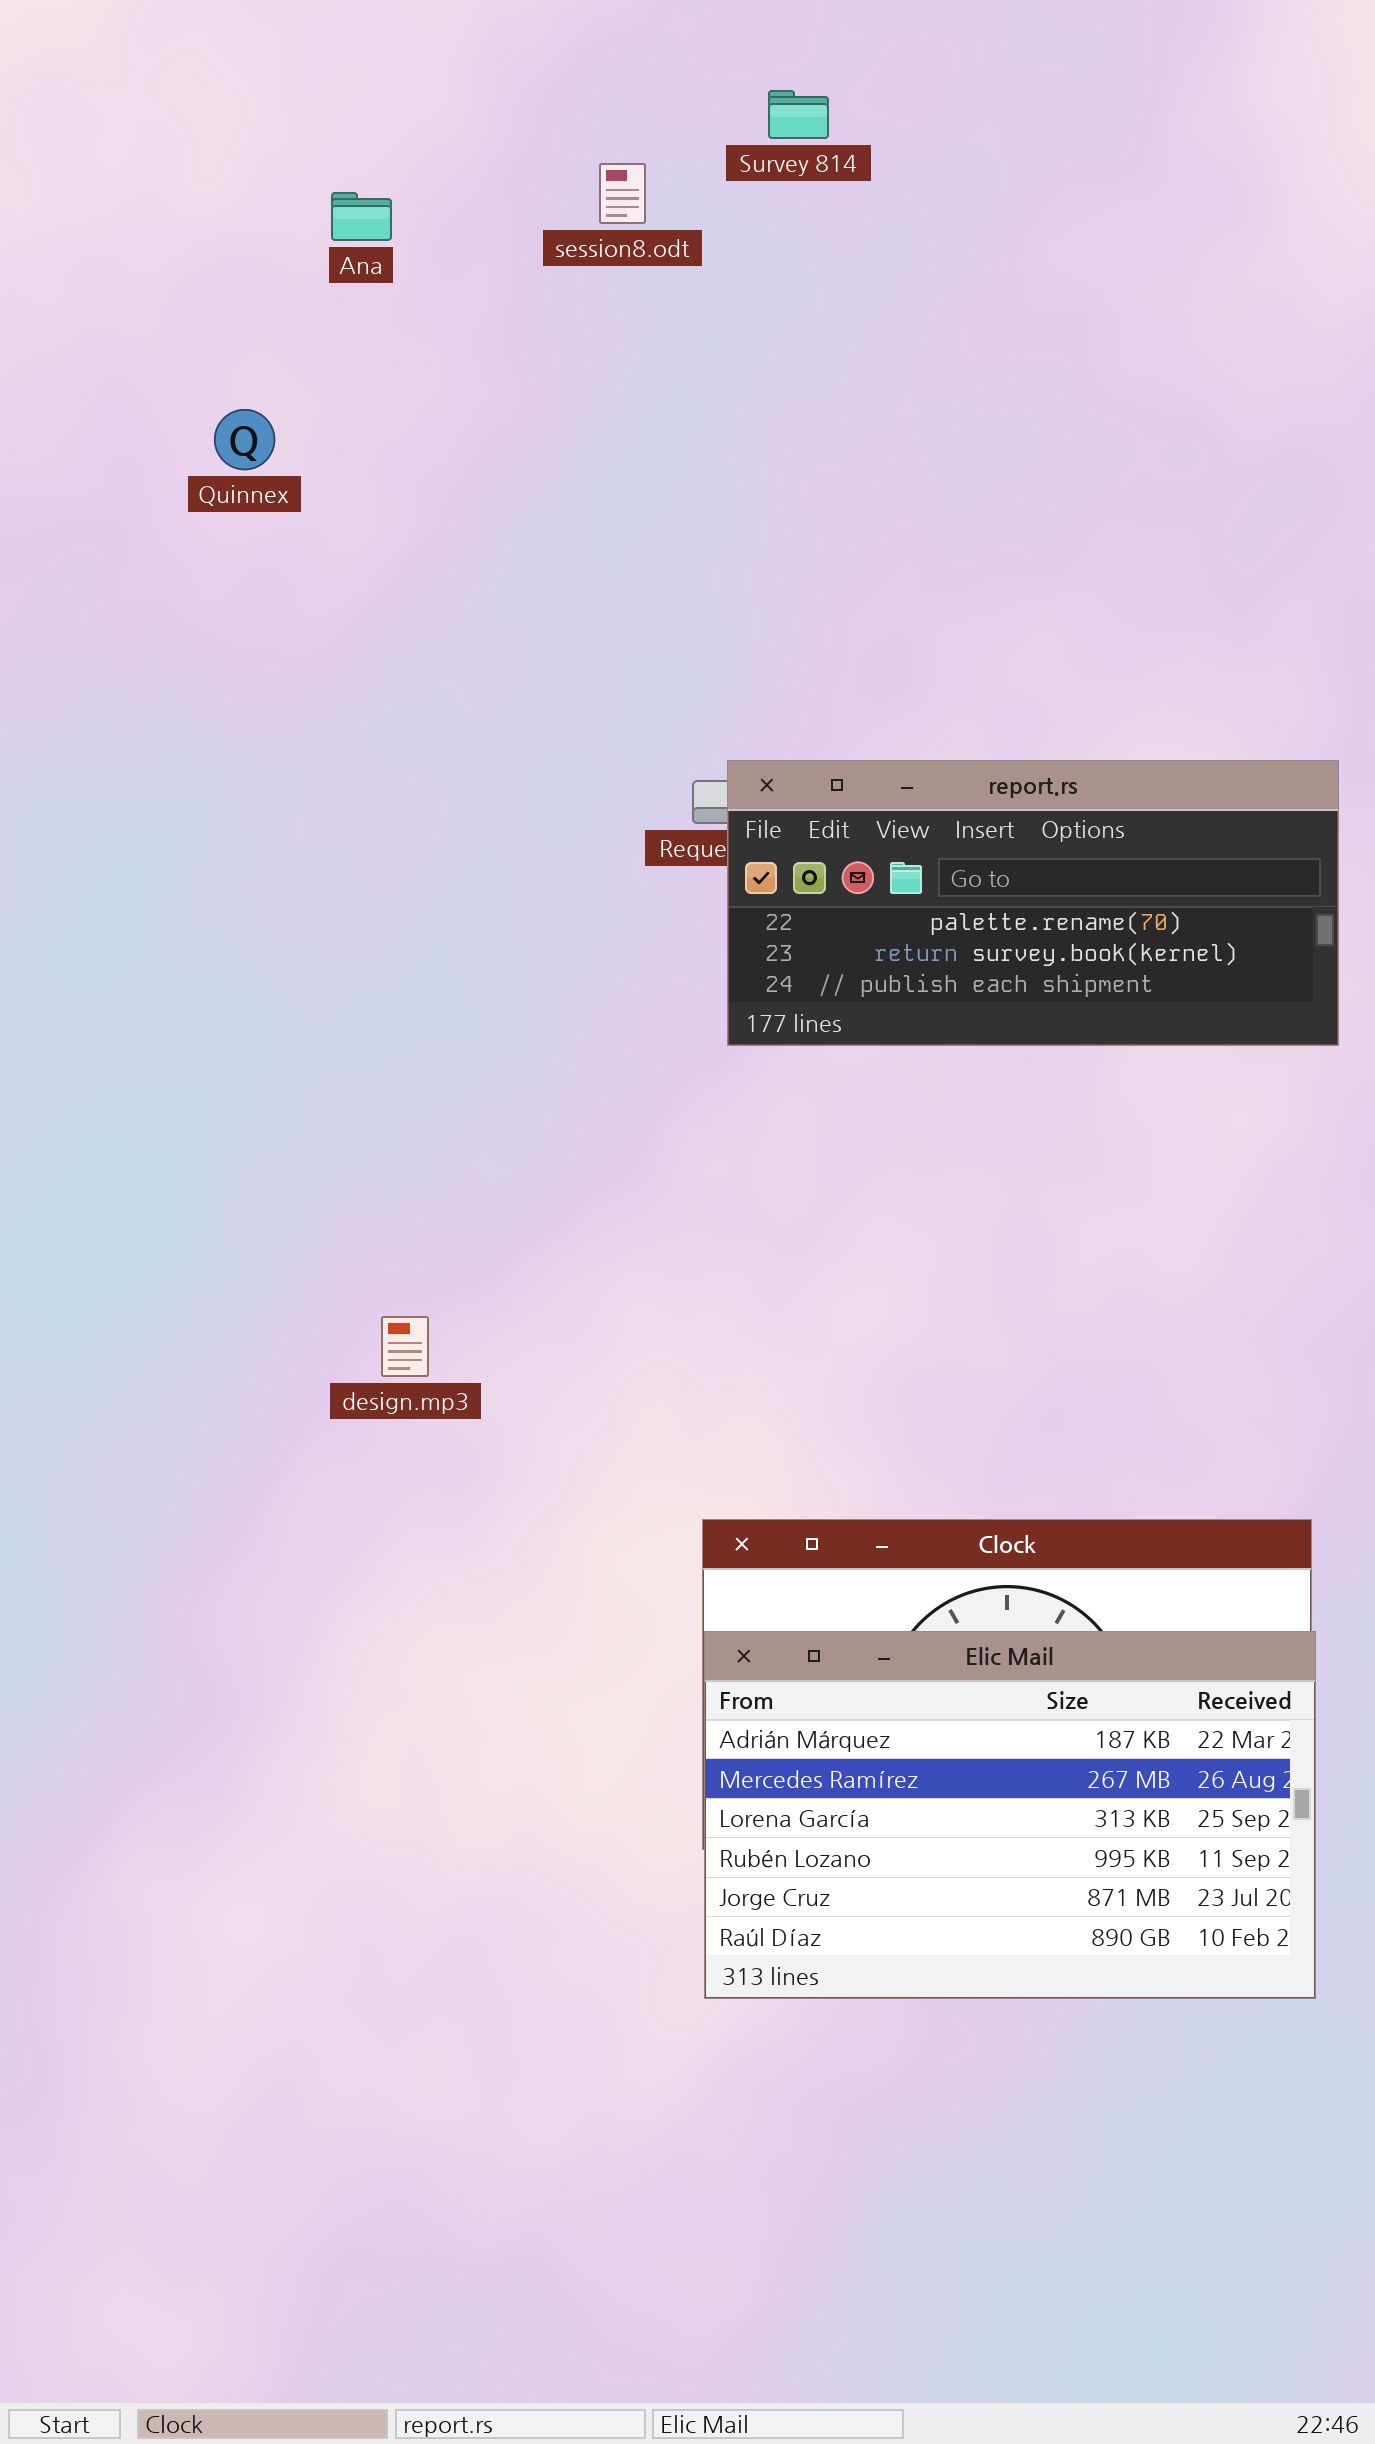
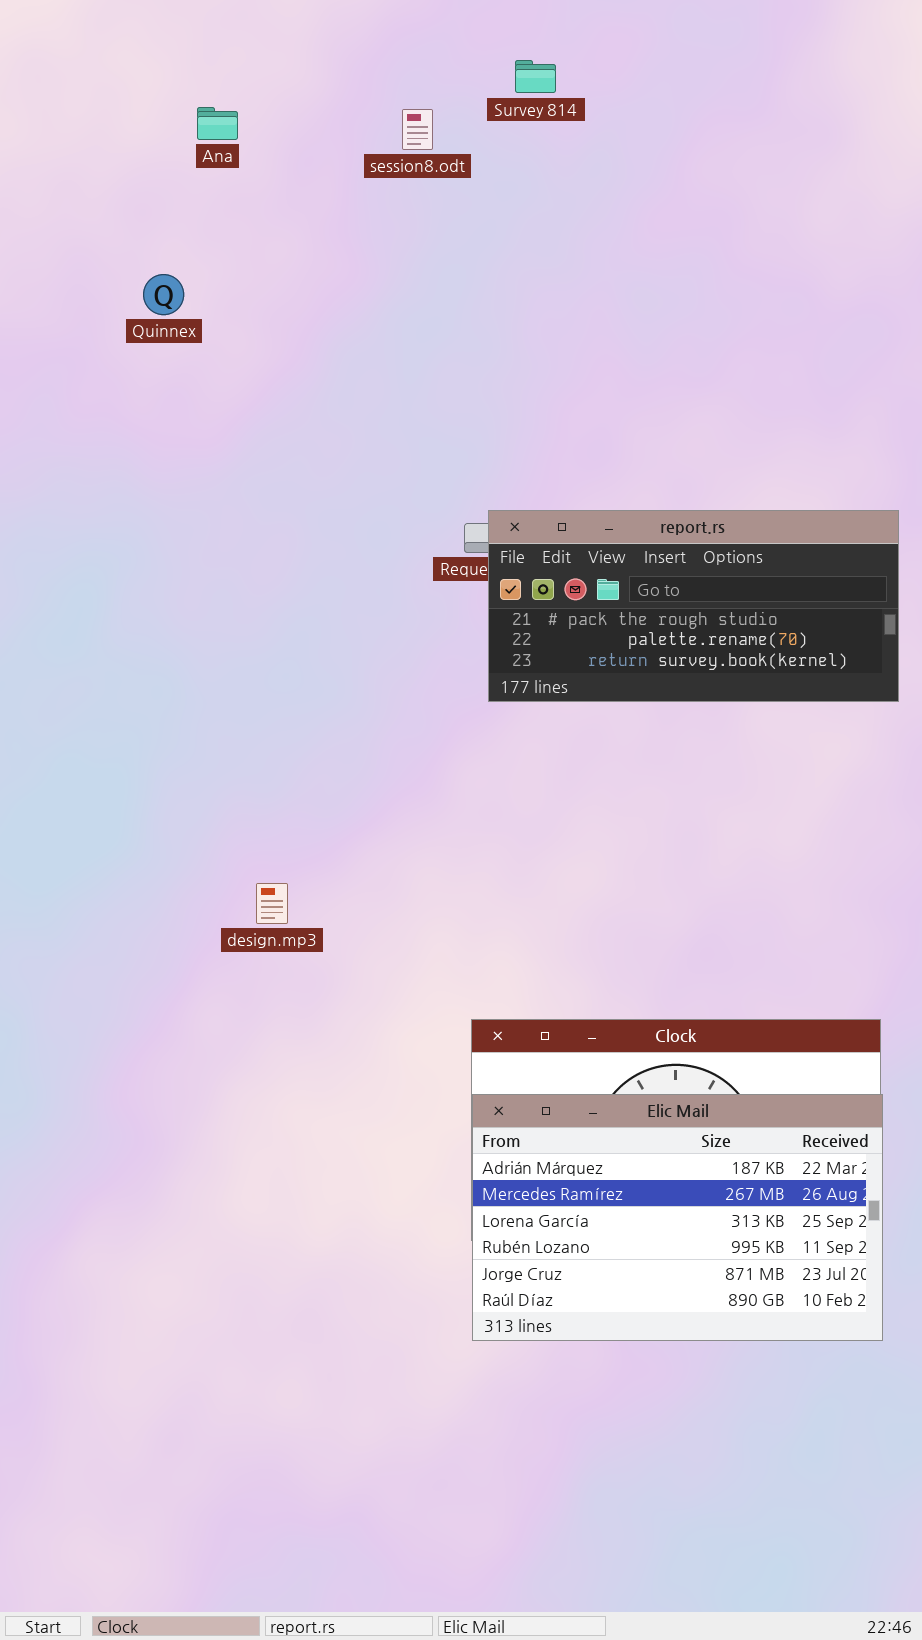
Ana: [331,192,392,241] -> [197,107,238,140], moved
report.rs: [727,760,1339,1046] -> [488,510,899,702], scrolled up 1 row

